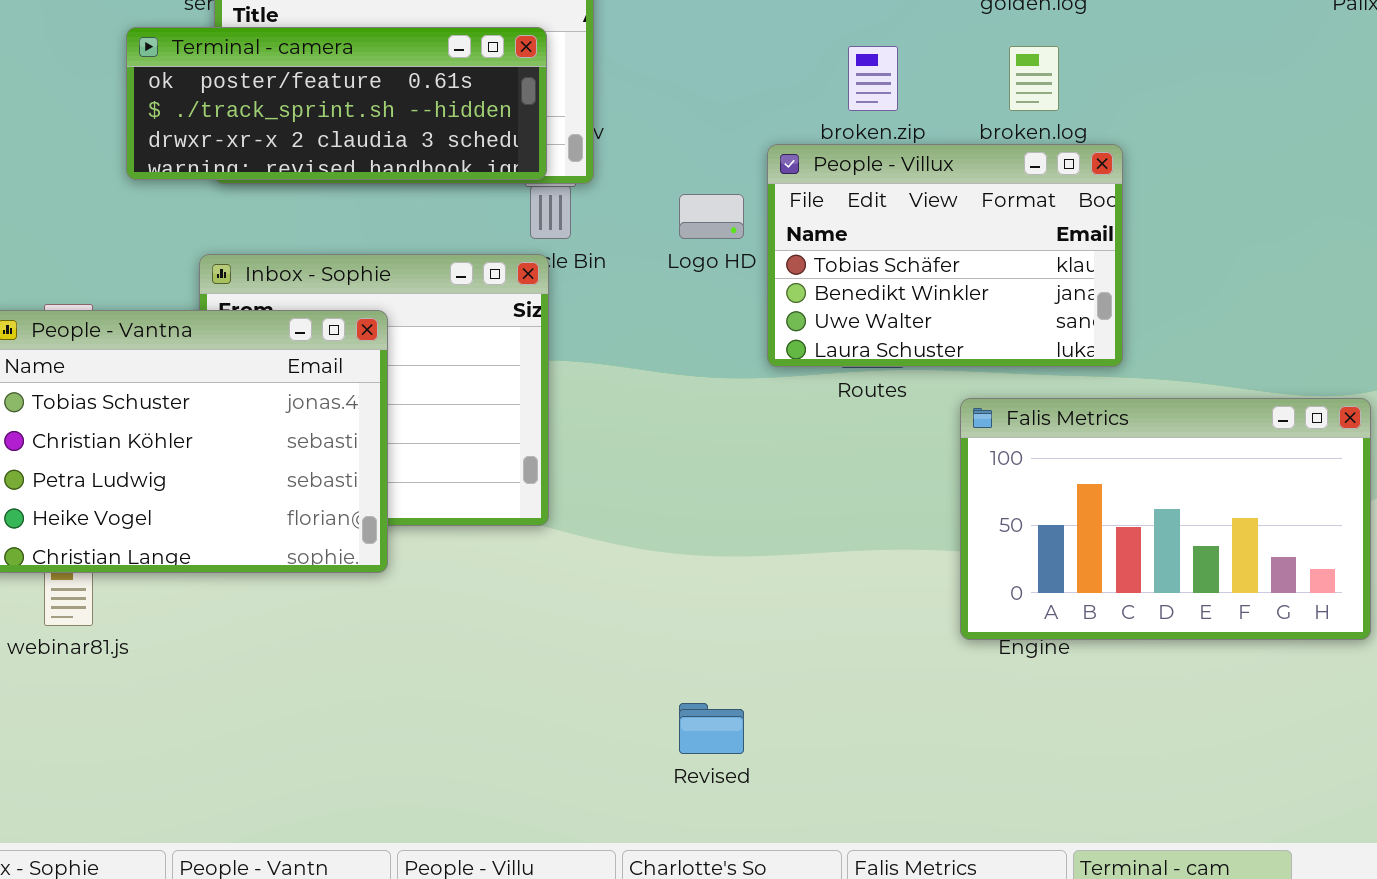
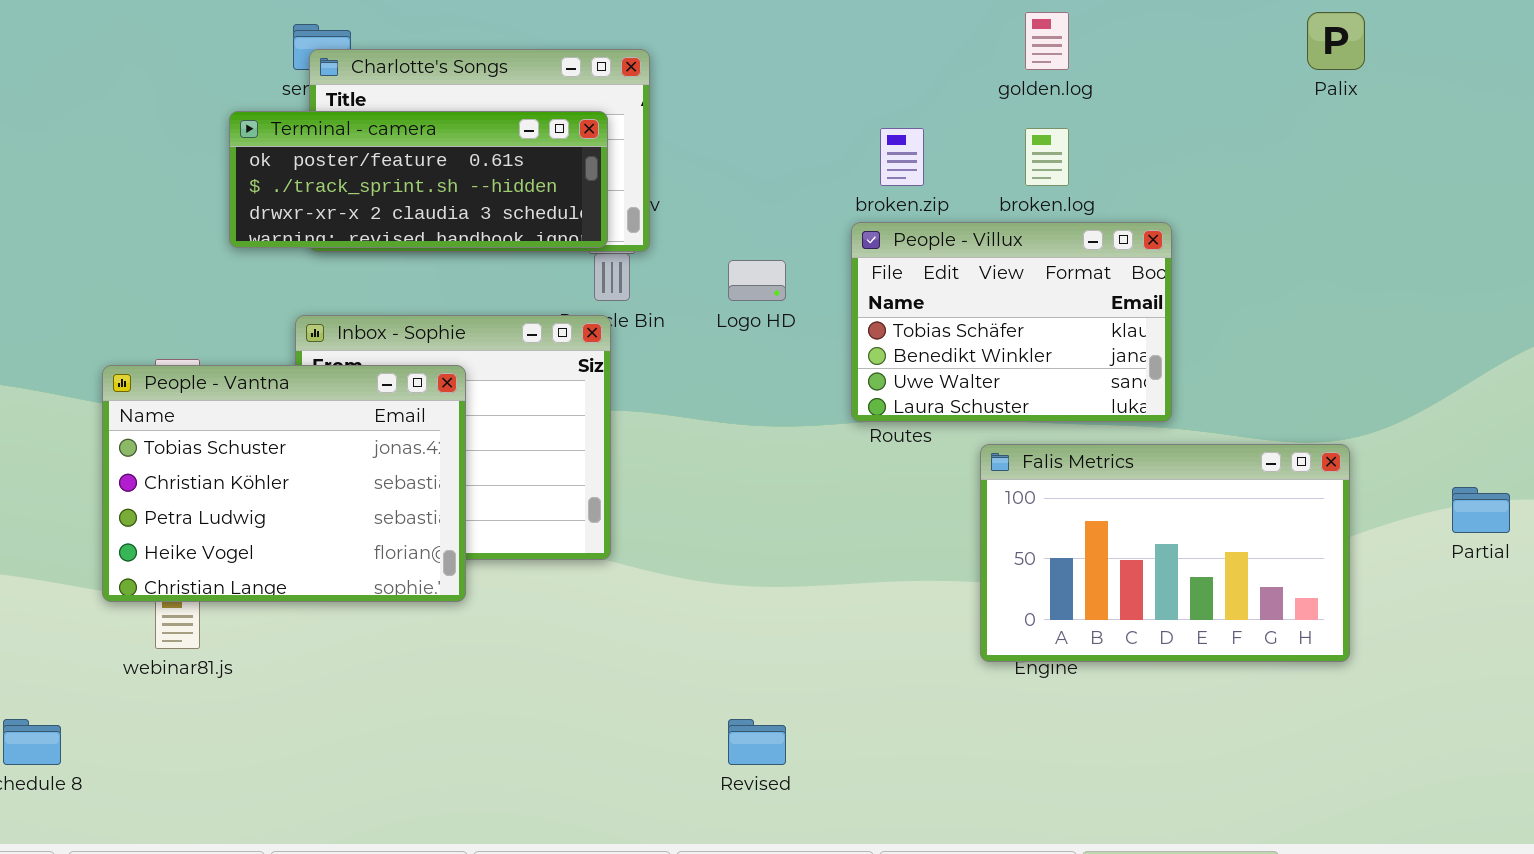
People - Villux: [767,144,1123,367] -> [851,222,1172,422], moved

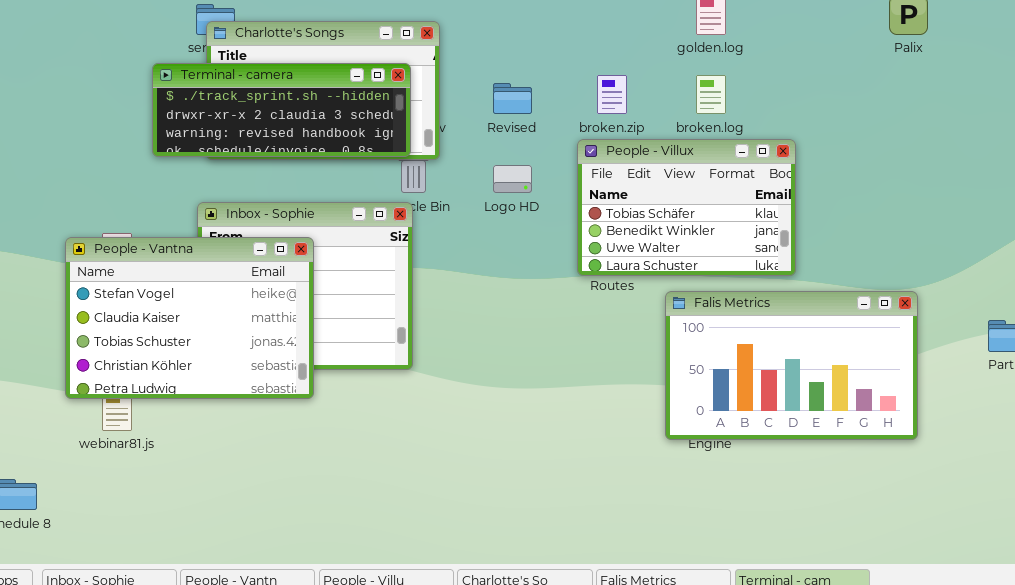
Terminal - camera: [229,111,608,248] -> [152,63,411,157], scrolled down 1 row
People - Vantna: [102,365,466,602] -> [65,237,314,399], scrolled up 2 rows
Revised: [728,719,786,765] -> [493,83,532,114], moved

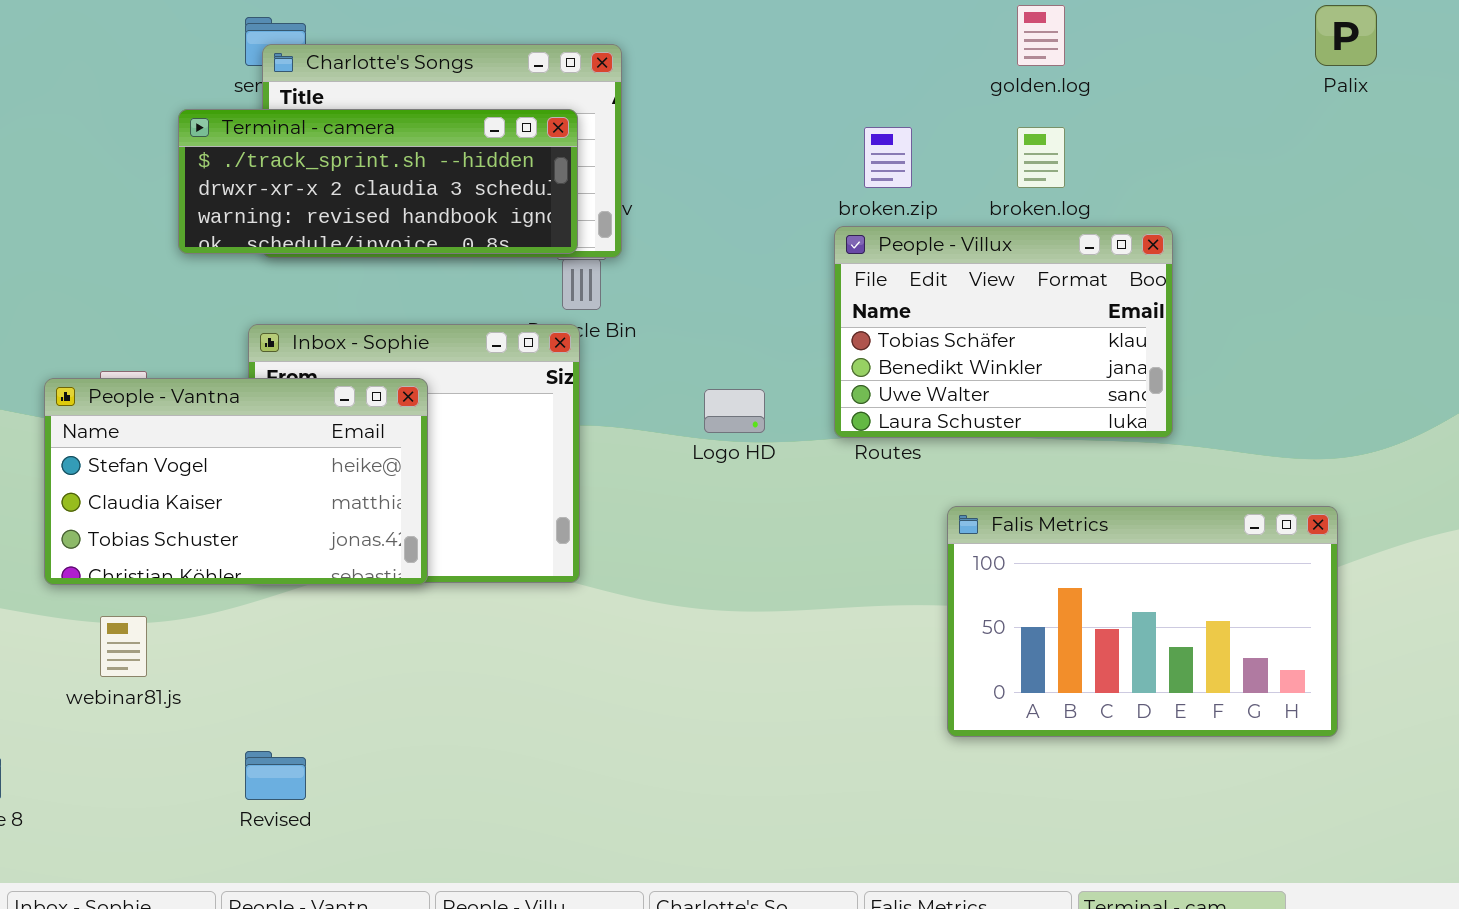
Revised: [493,83,532,114] -> [245,751,306,800], moved
Logo HD: [493,165,532,193] -> [704,389,765,433], moved
People - Vantna: [65,237,314,399] -> [44,378,428,585], resized
Falis Metrics: [665,291,918,440] -> [947,506,1338,737], moved

